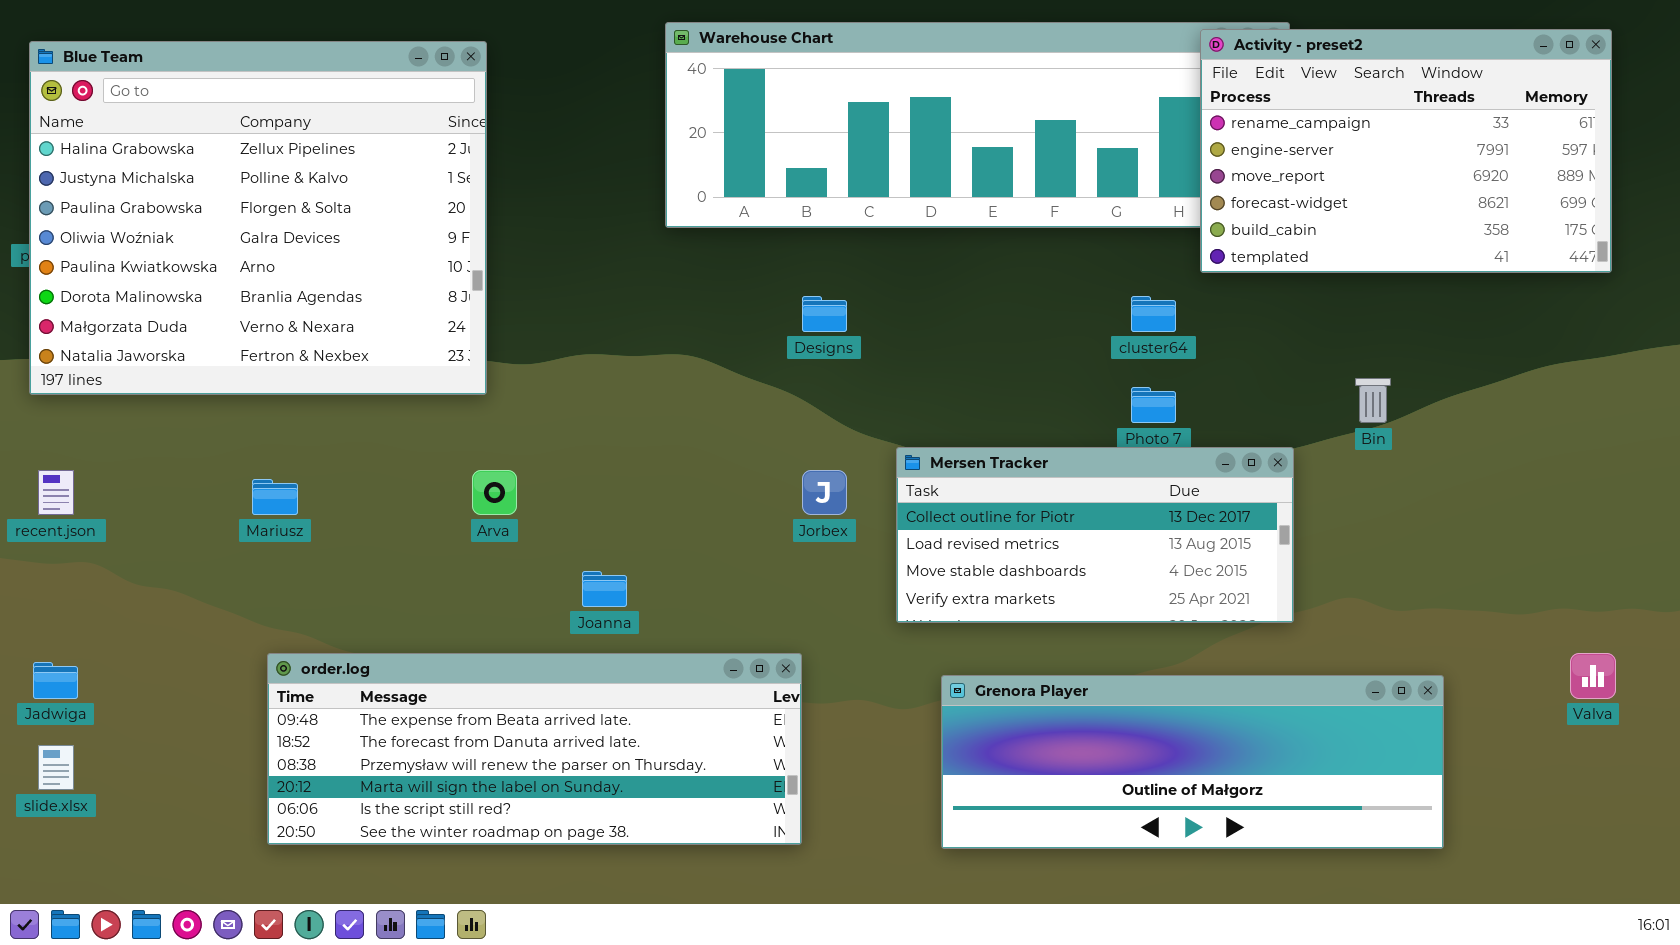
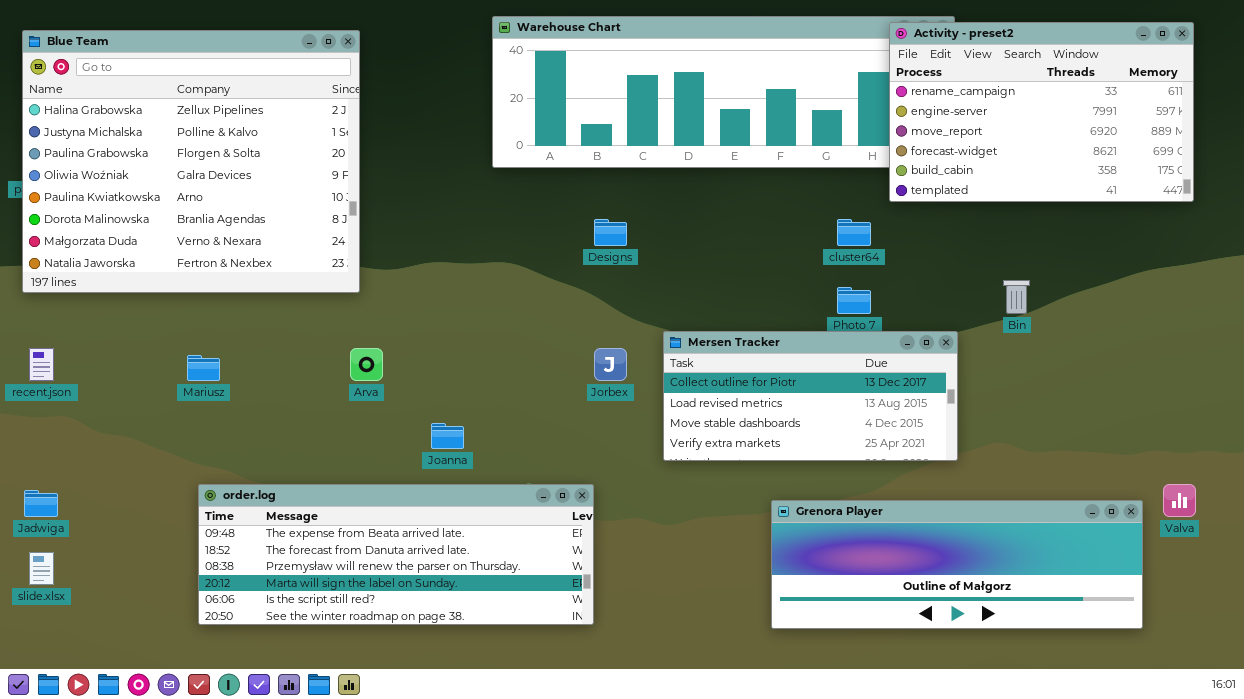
Grenora Player: [941,675,1444,849] -> [771,500,1143,629], moved

